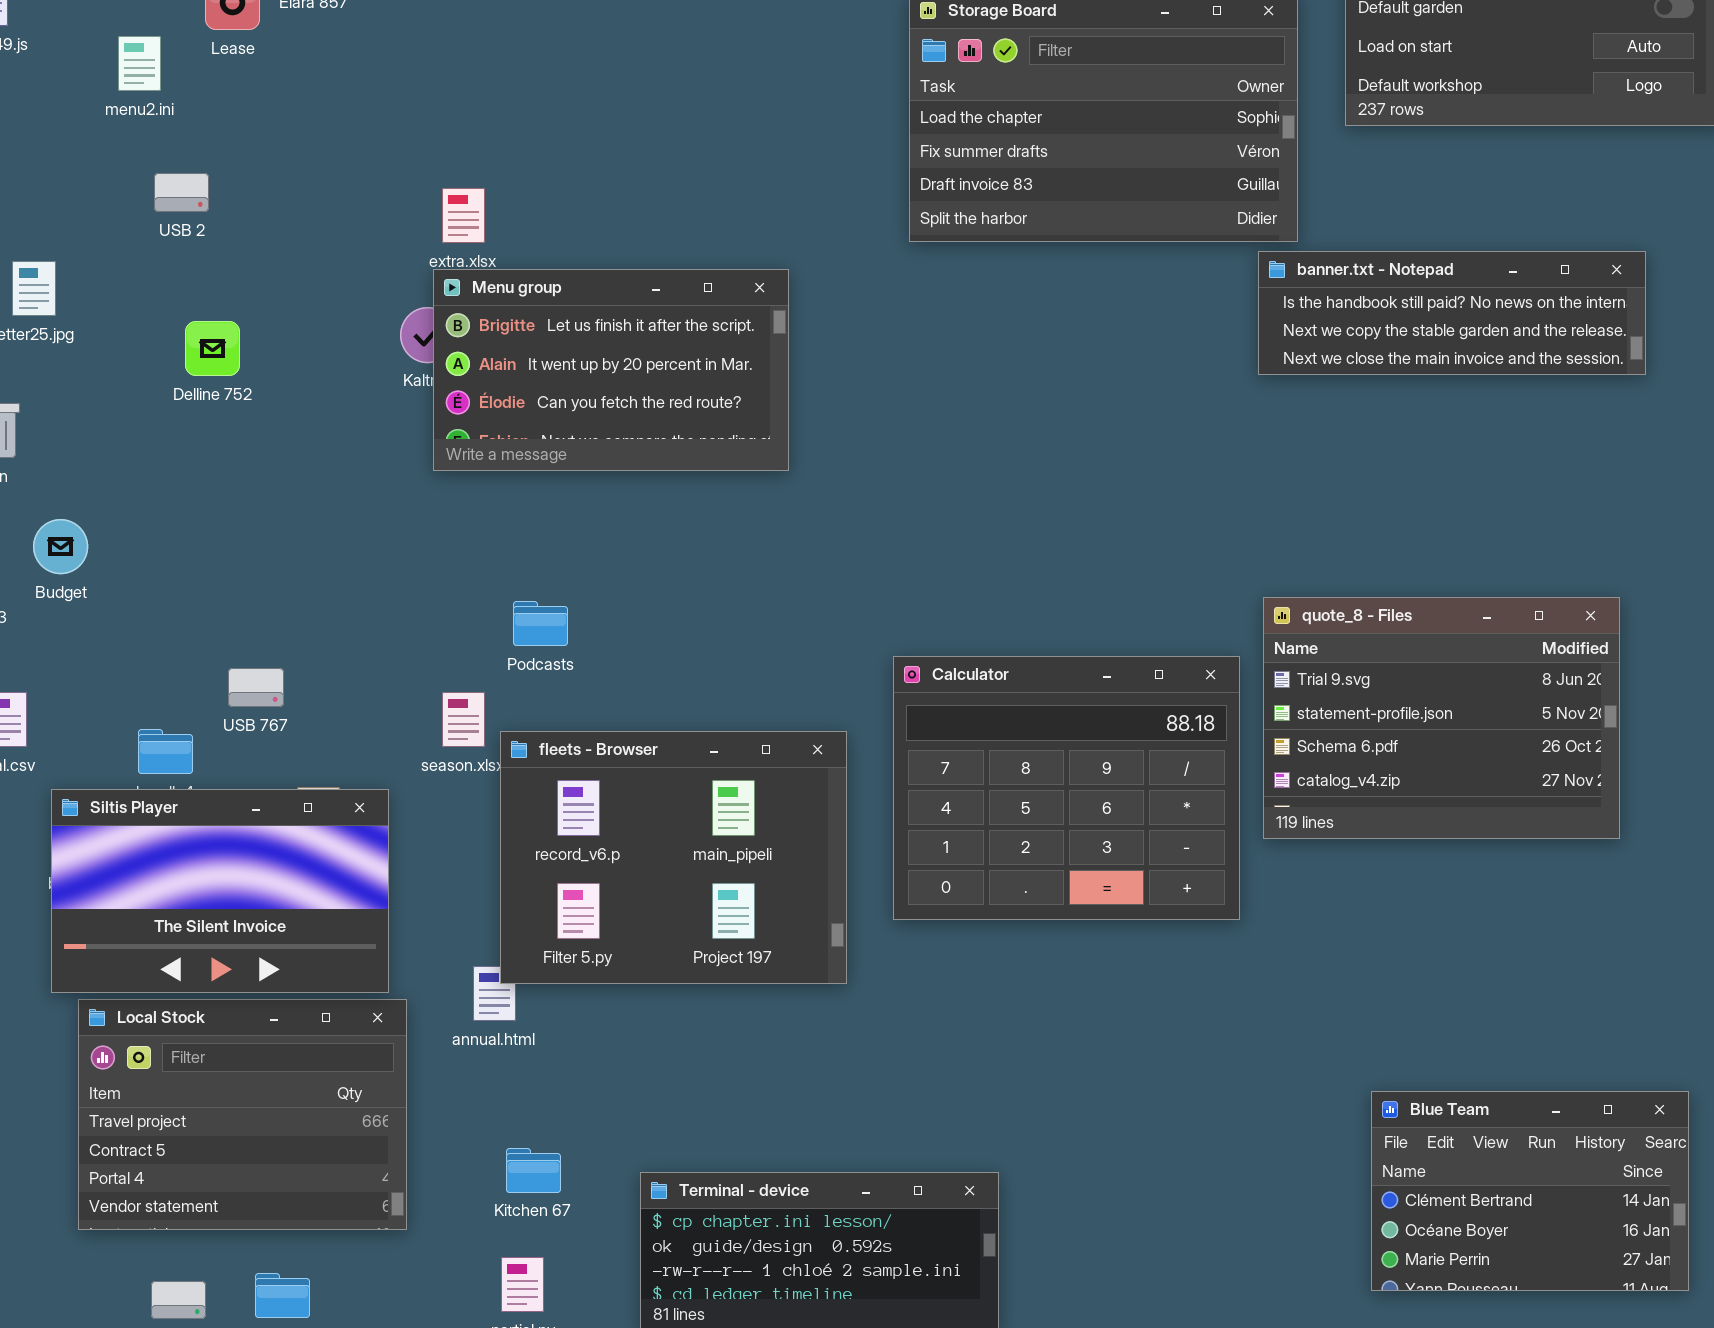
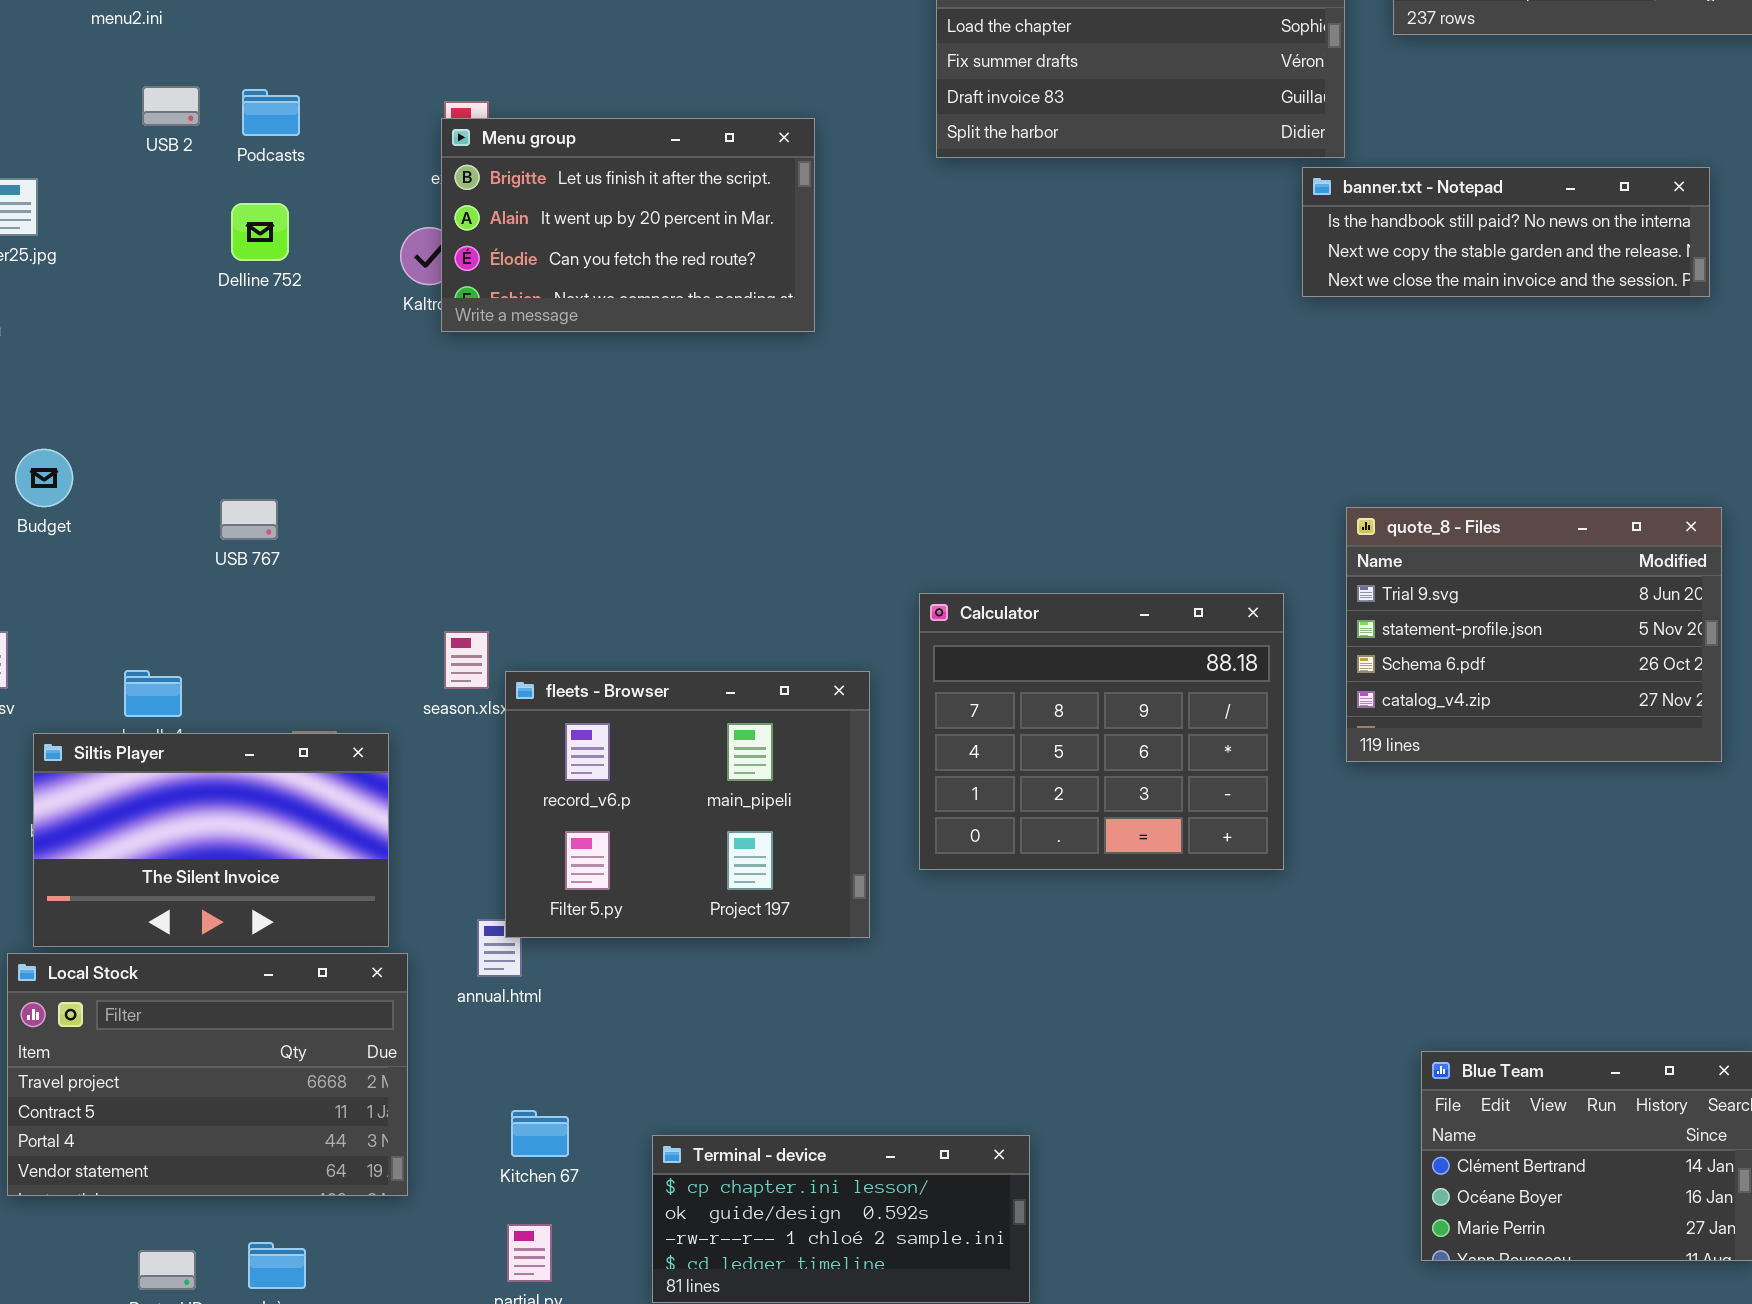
Menu group: [433,269,789,471] -> [441,118,815,332], moved
Delline 752: [185,321,240,376] -> [231,203,289,261], moved
quote_8 - Files: [1263,597,1620,839] -> [1346,507,1722,762], moved
Podcasts: [513,601,568,646] -> [242,89,300,136], moved
USB 767: [228,668,284,707] -> [220,499,278,540], moved
Local Stock: [78,999,407,1230] -> [7,953,408,1196], resized

